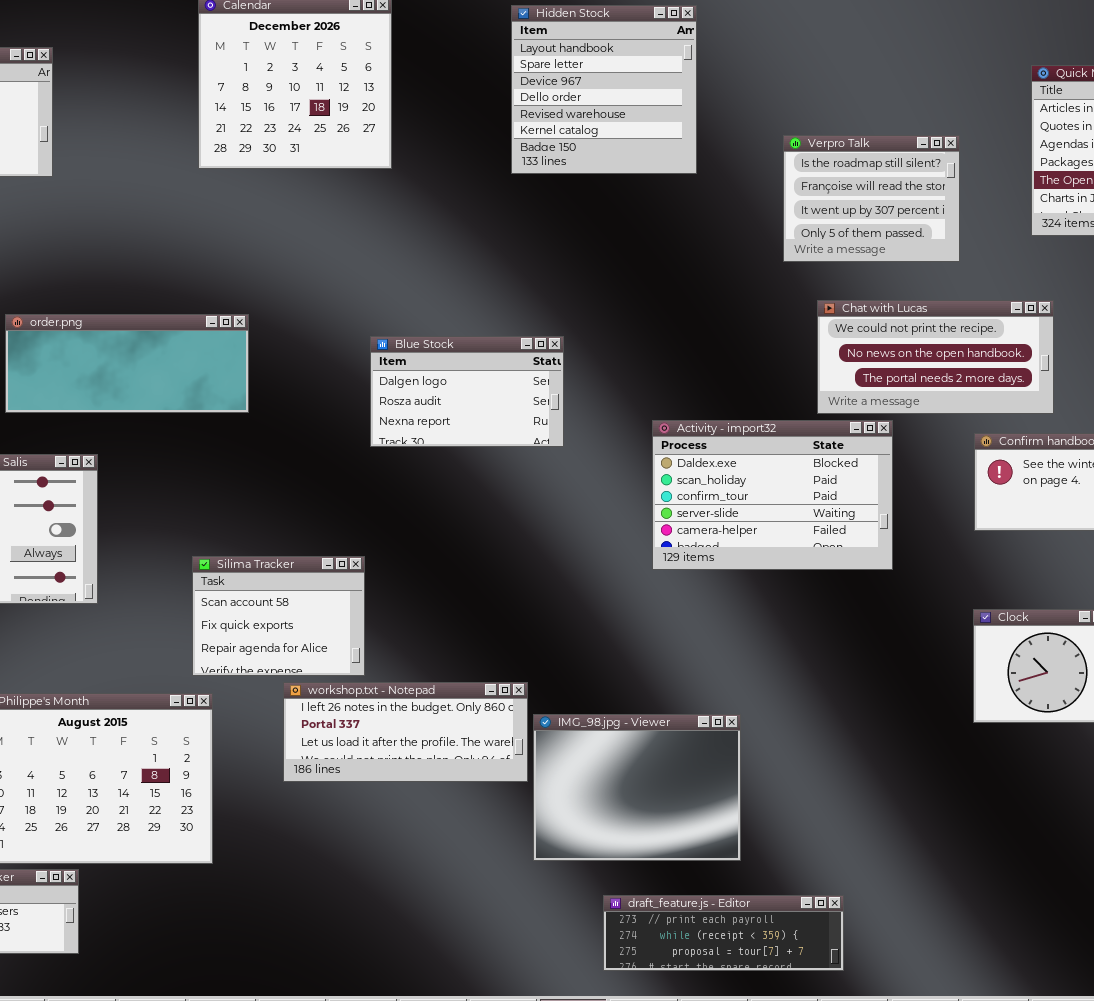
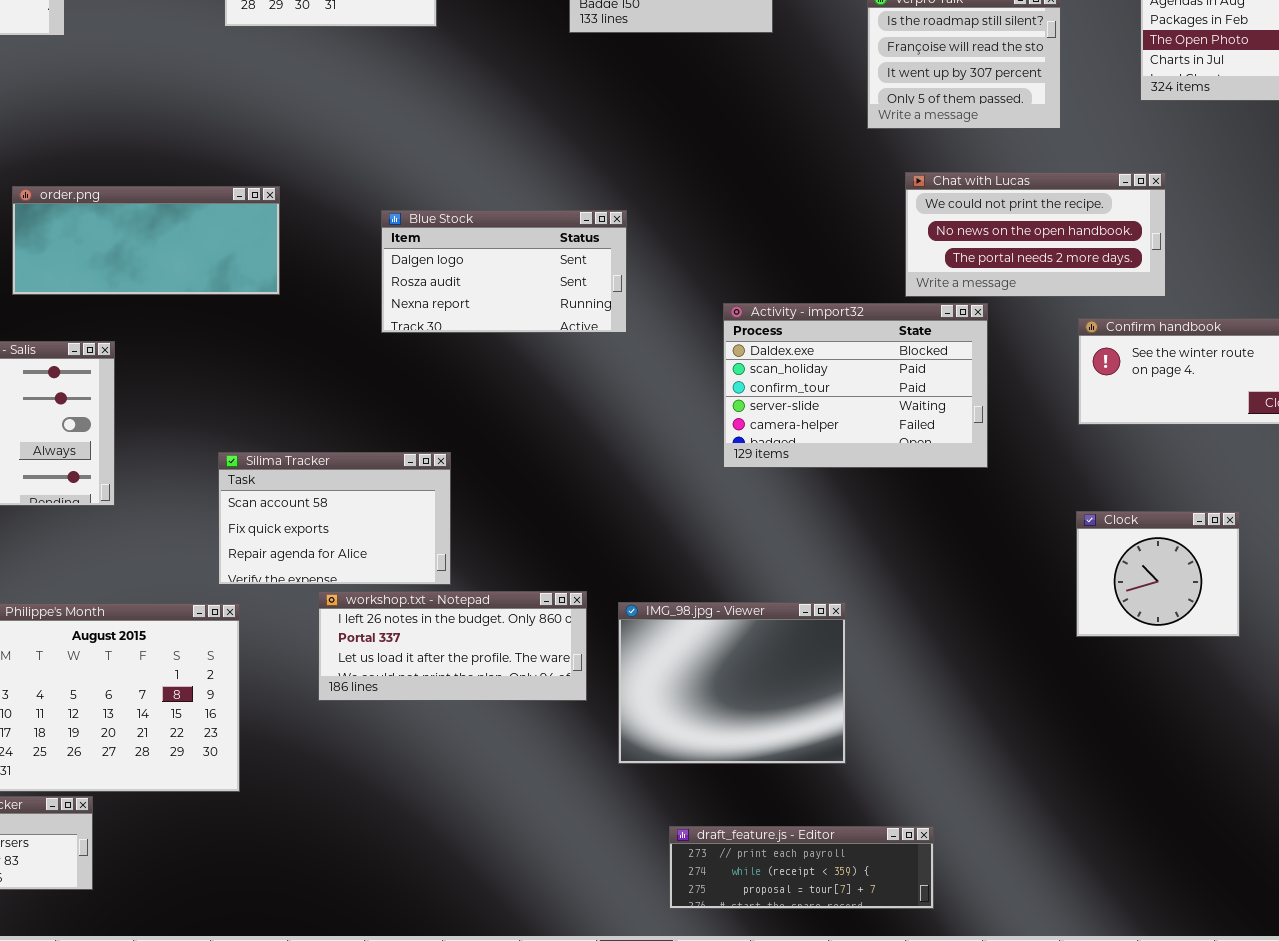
Blue Stock: [370,336,564,447] -> [381,210,627,333], resized
Silima Tracker: [192,556,365,676] -> [218,452,451,585], resized
IMG_98.jpg - Viewer: [533,714,741,861] -> [618,602,846,764], moved

